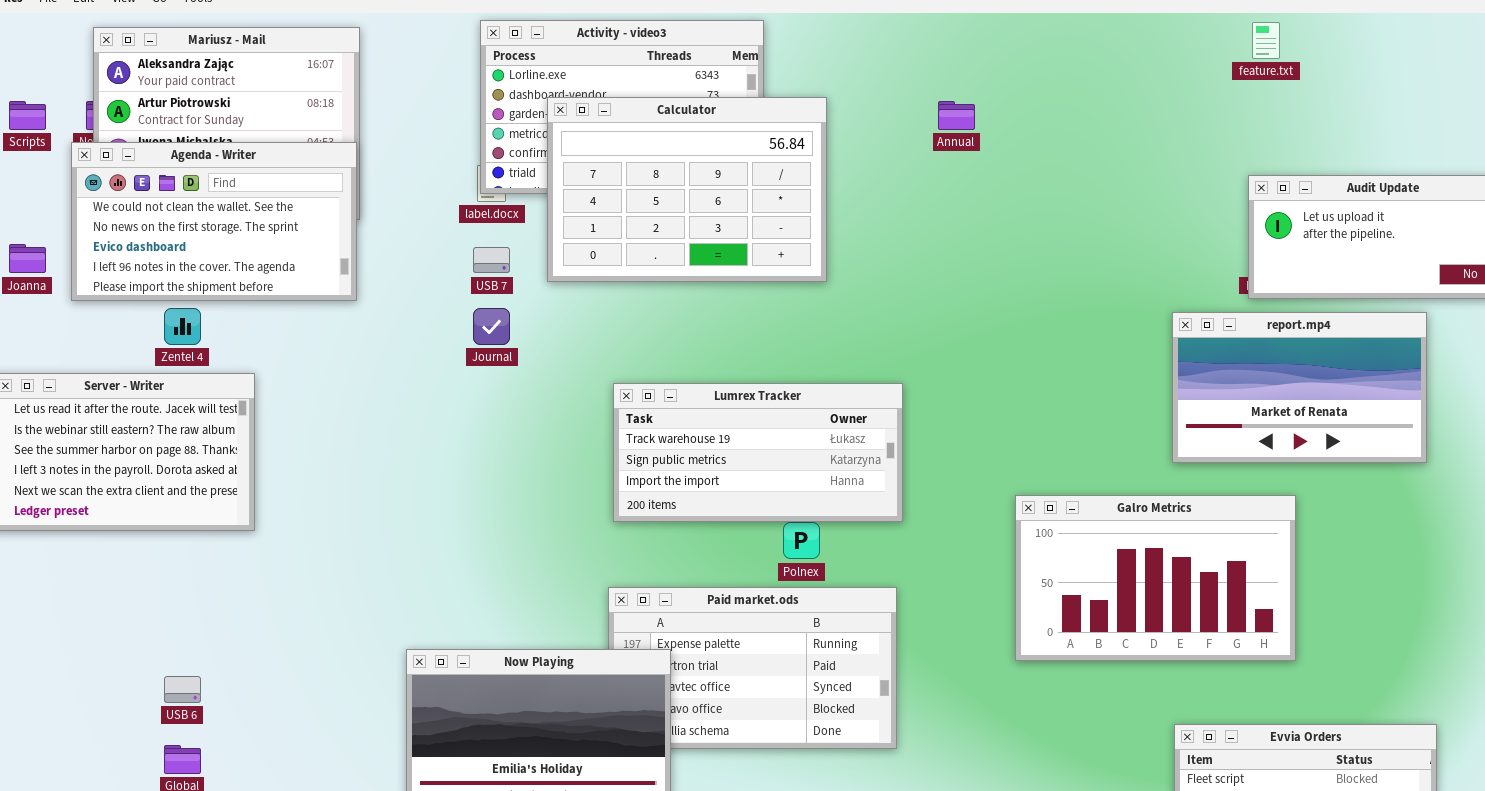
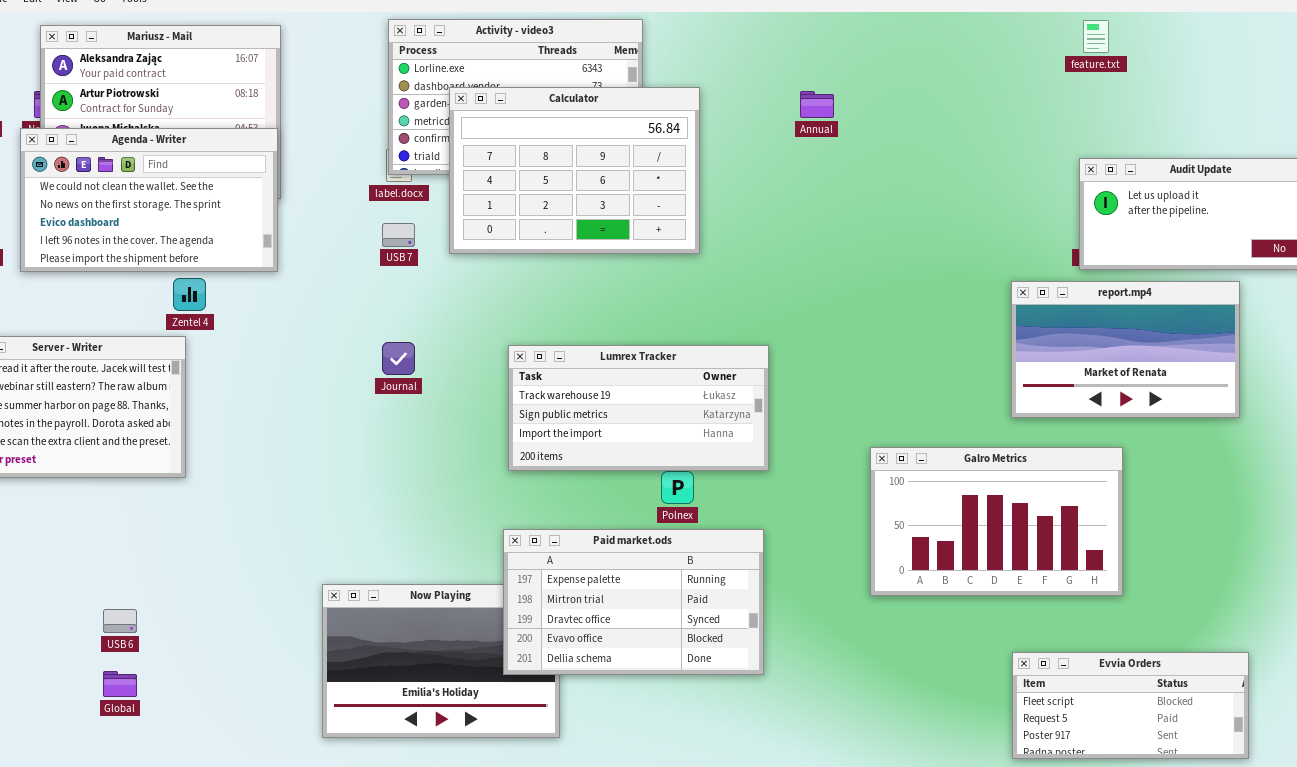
Zentel 4: [164,308,201,345] -> [173,278,206,311], moved
Journal: [473,308,510,345] -> [382,342,415,375], moved
Paid market.ods: [608,587,897,749] -> [503,529,764,675], raised

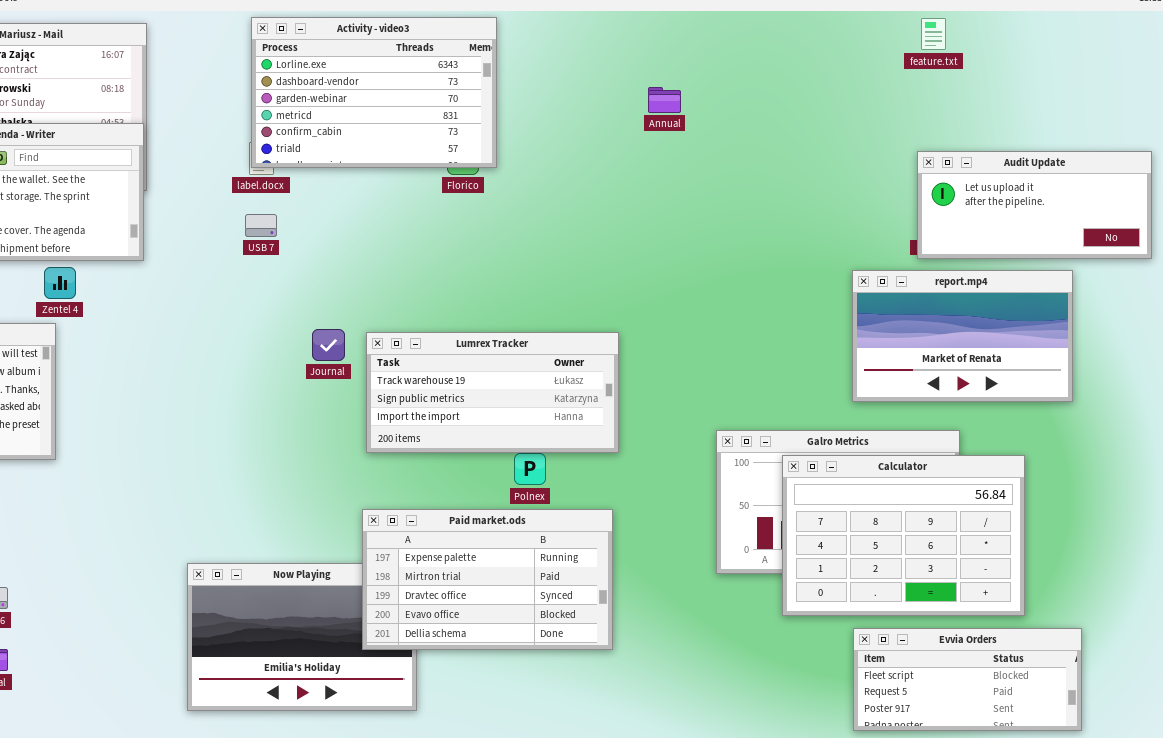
Calculator: [449,87,700,254] -> [782,455,1025,616], moved
Journal: [382,342,415,375] -> [312,329,345,361], moved

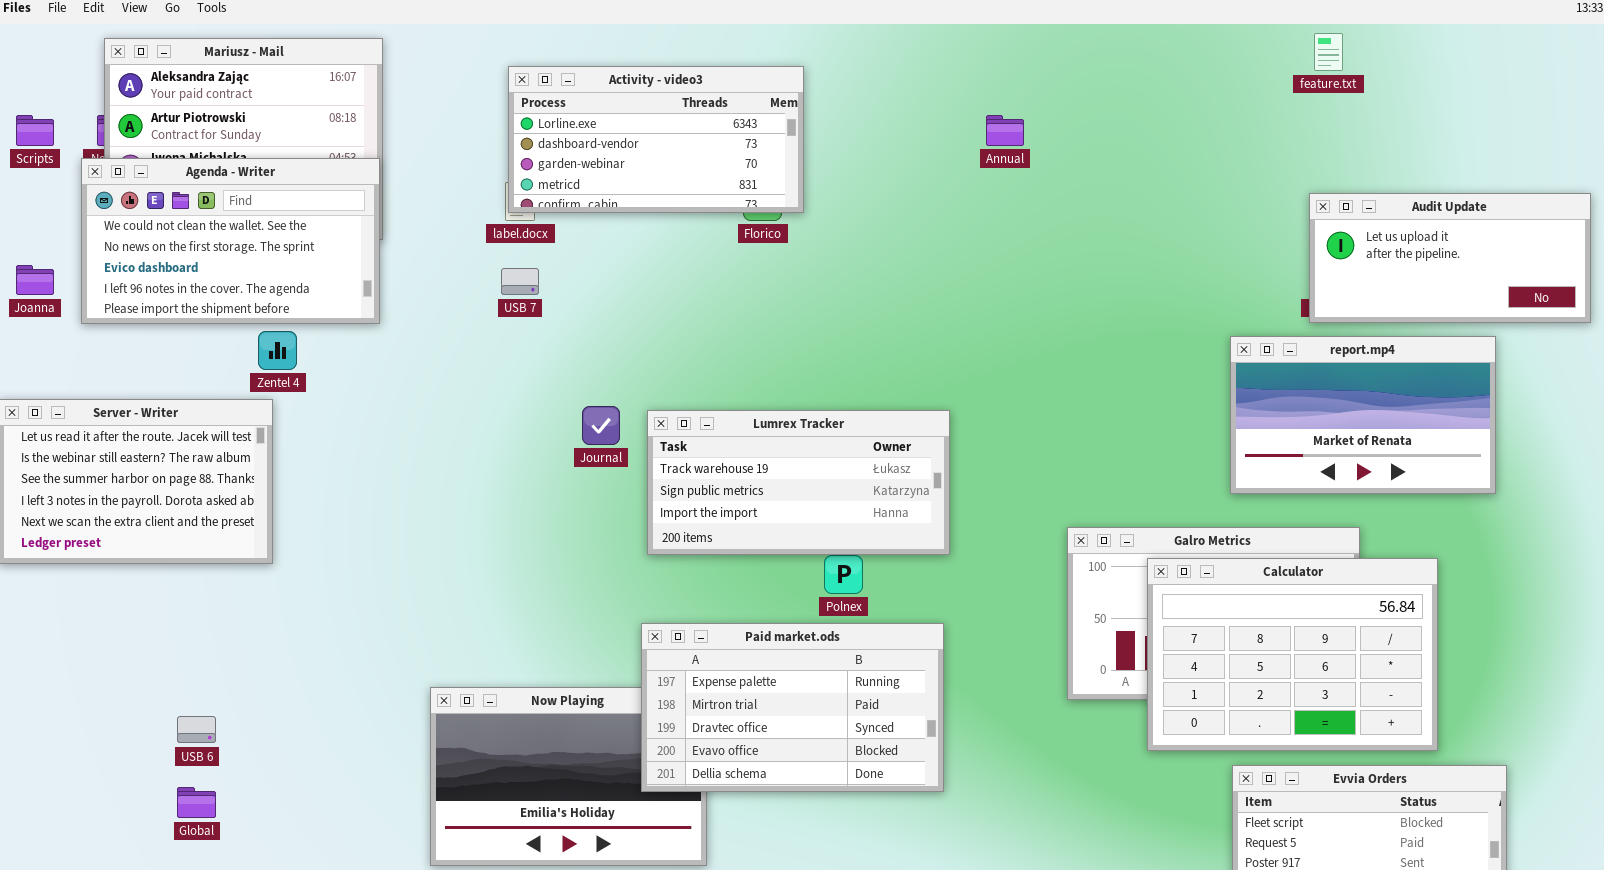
Activity - video3: [251,17,497,168] -> [508,66,804,213], resized

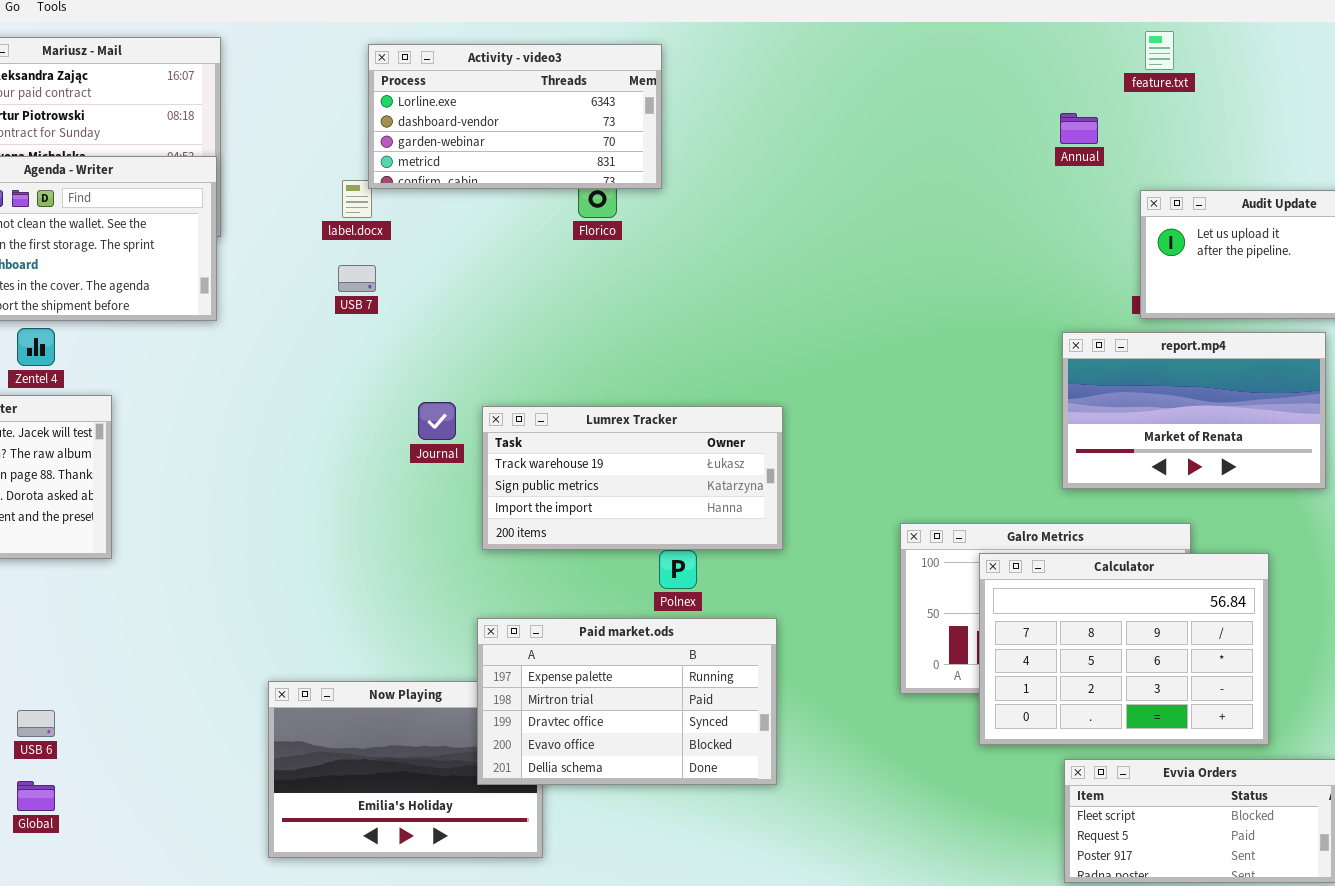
Activity - video3: [508,66,804,213] -> [368,44,662,189], moved
Annual: [986,115,1024,146] -> [1060,113,1098,144], moved
Zentel 4: [258,331,297,370] -> [17,328,55,366], moved

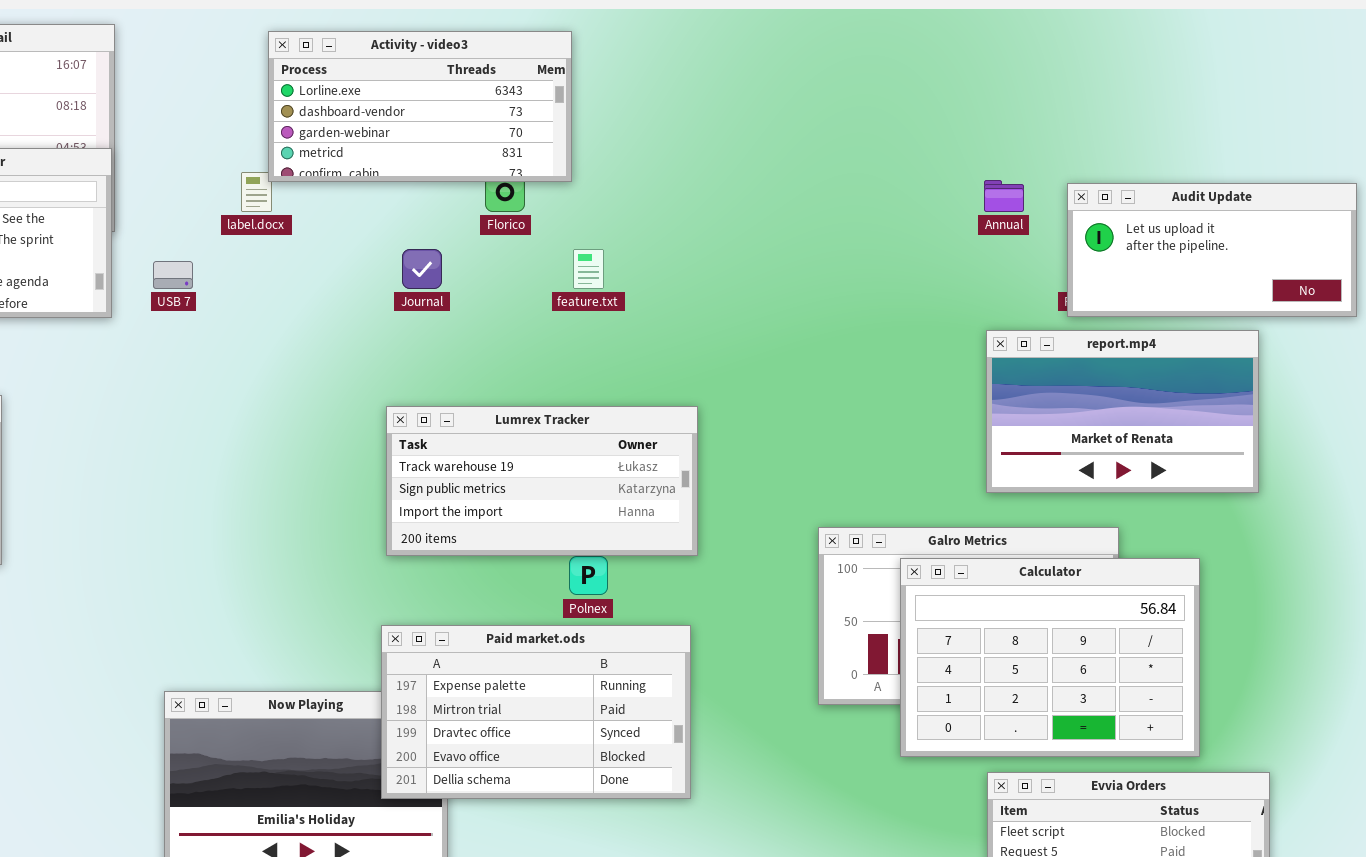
feature.txt: [1145,31,1174,70] -> [573,249,604,289], moved
Annual: [1060,113,1098,144] -> [984,180,1024,212], moved
USB 7: [338,265,376,292] -> [153,261,193,289], moved
Journal: [418,402,456,440] -> [402,249,442,289], moved

